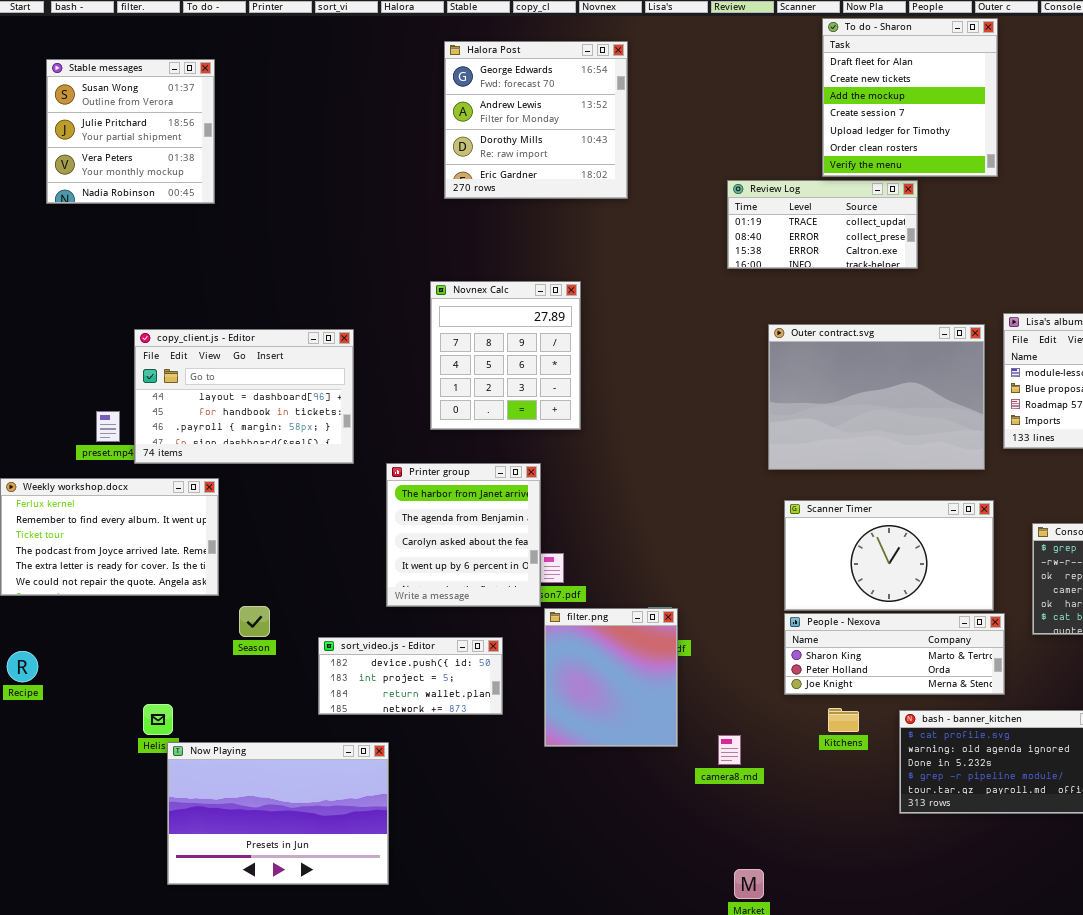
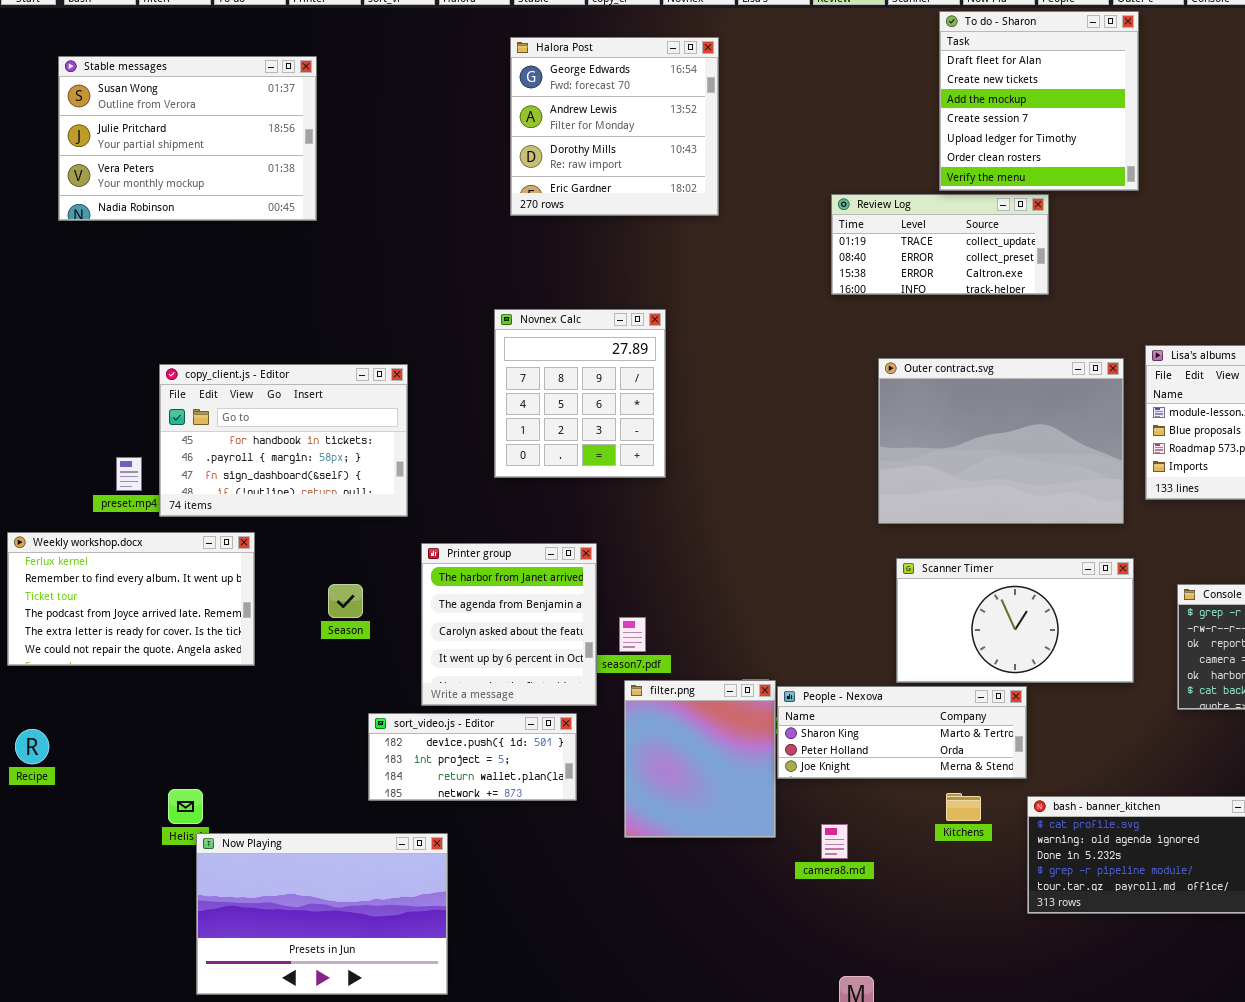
Stable messages: [46,59,215,204] -> [58,56,317,221], resized
copy_client.js - Editor: [134,329,354,464] -> [159,364,408,517], scrolled down 1 row
Printer group: [386,463,541,607] -> [421,543,597,706], moved
Season: [239,606,270,637] -> [328,584,363,618], moved
People - Nexova: [784,613,1005,695] -> [777,686,1027,779], moved

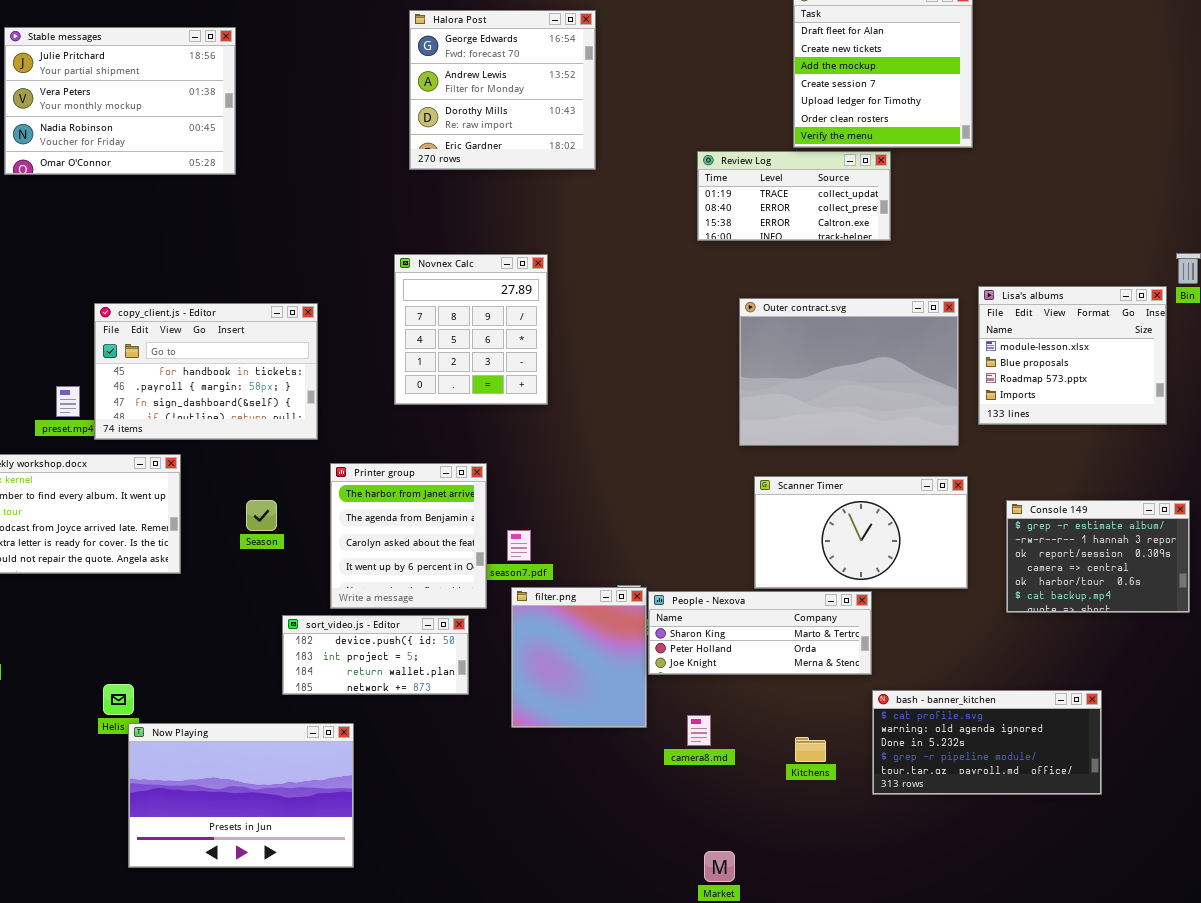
Stable messages: [58,56,317,221] -> [4,27,236,175], scrolled down 1 row
Kitchens: [946,793,981,821] -> [795,737,826,762], moved

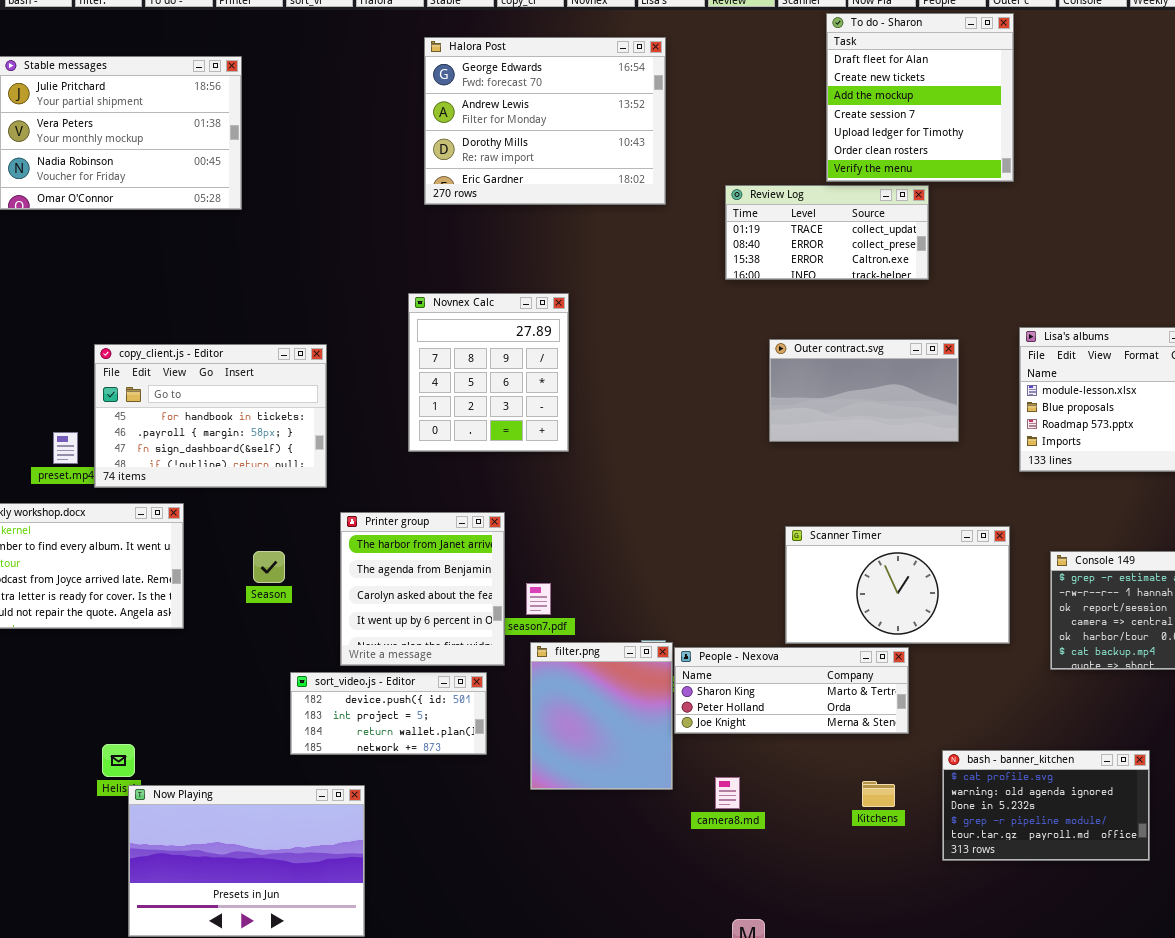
Halora Post: [409,10,596,170] -> [424,37,666,205], resized
Outer contract.svg: [739,298,959,446] -> [769,339,959,442], resized
bash - banner_kitchen: [872,690,1102,795] -> [942,750,1150,861], resized
Kitchens: [795,737,826,762] -> [862,781,895,807], moved

